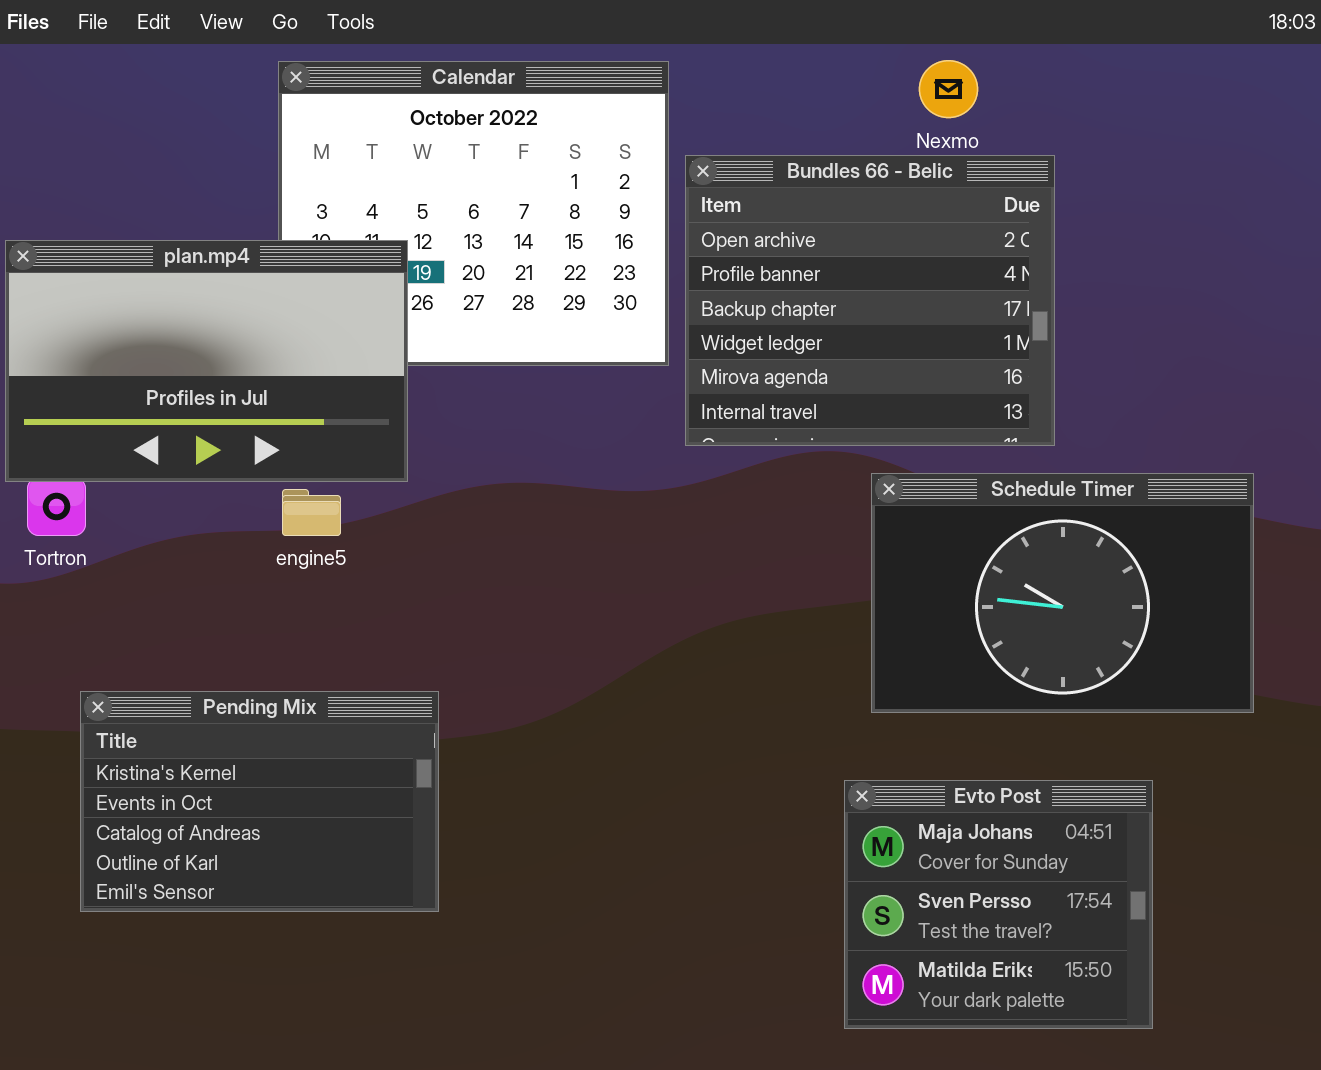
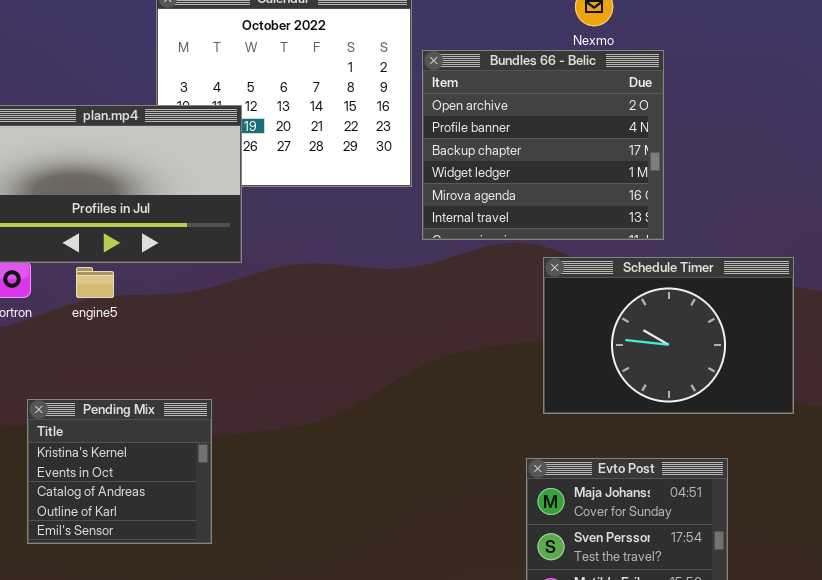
engine5: [282,489,341,536] -> [76,267,114,298], moved
Pending Mix: [80,691,439,912] -> [27,399,212,544], resized

